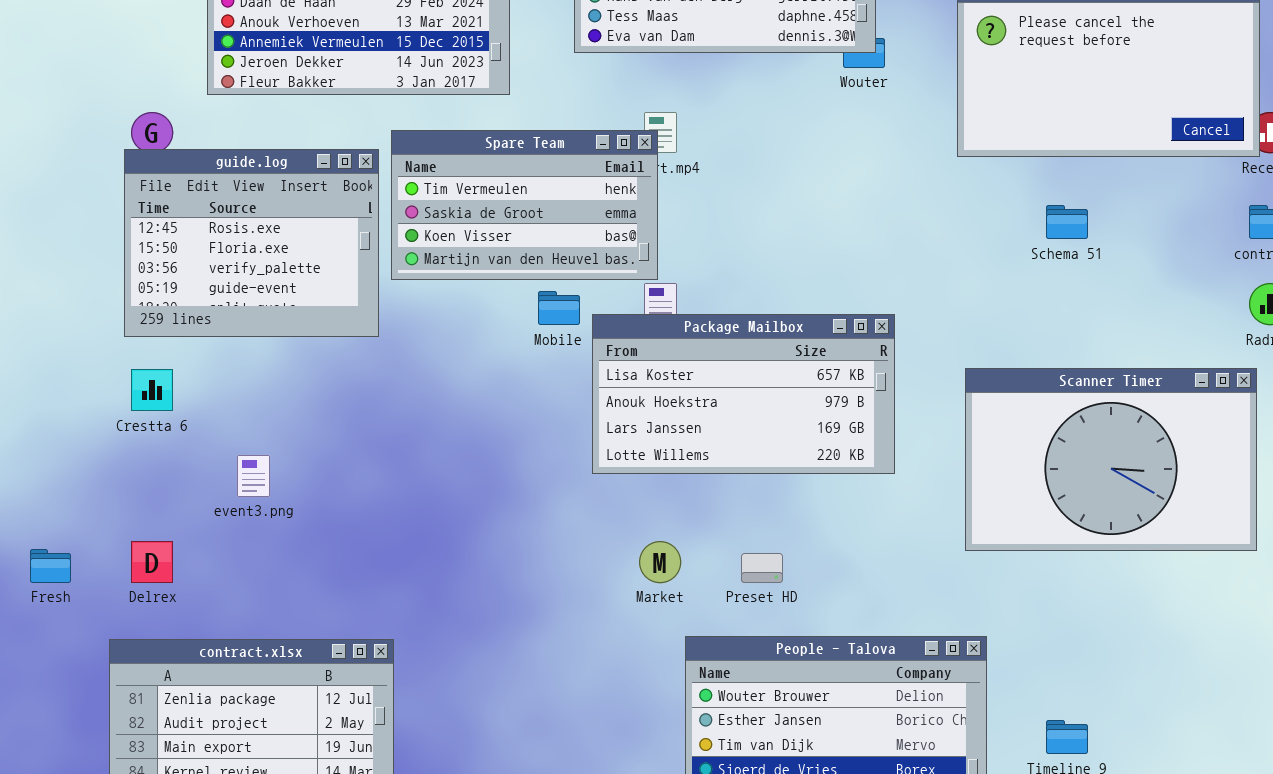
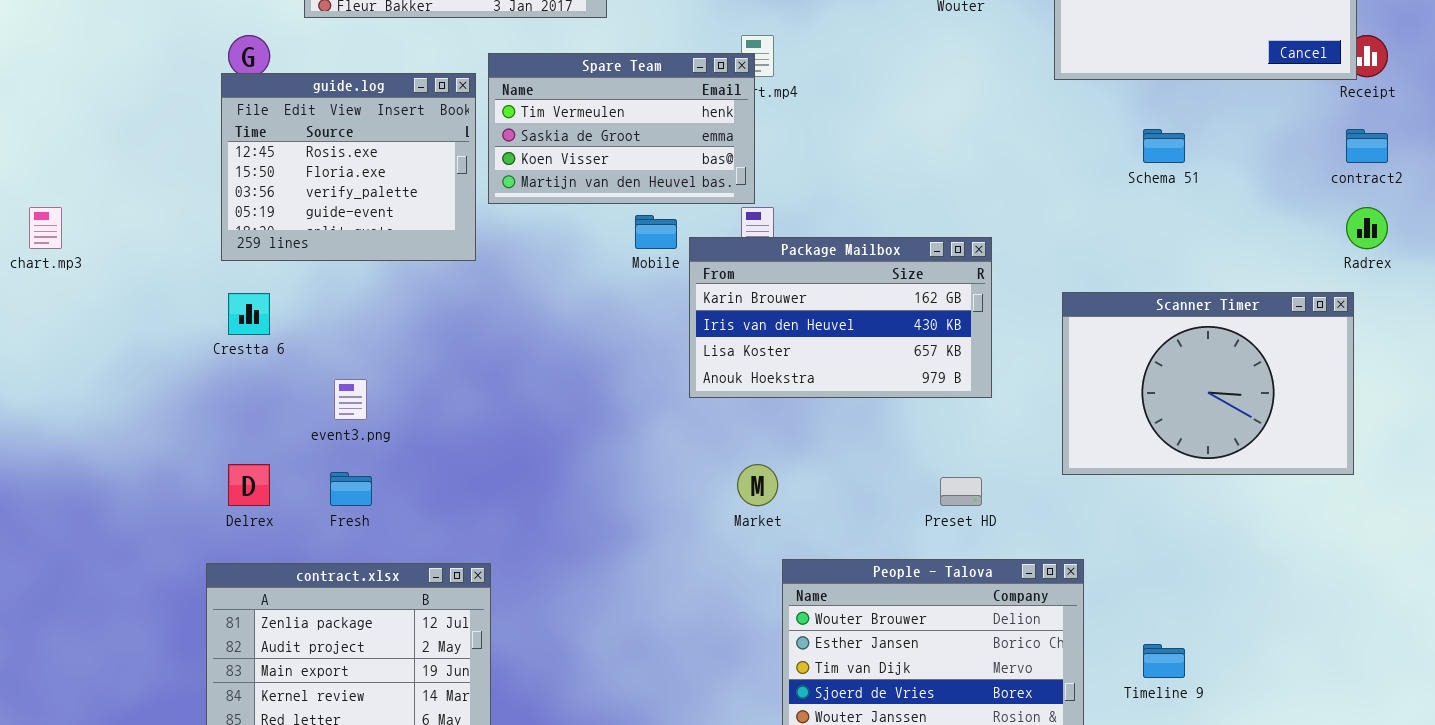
Package Mailbox: [592,314,895,474] -> [689,237,992,398], scrolled up 2 rows
Fresh: [30,549,71,583] -> [330,472,372,506], moved
Preset HD: [741,553,783,583] -> [940,477,982,506], moved

